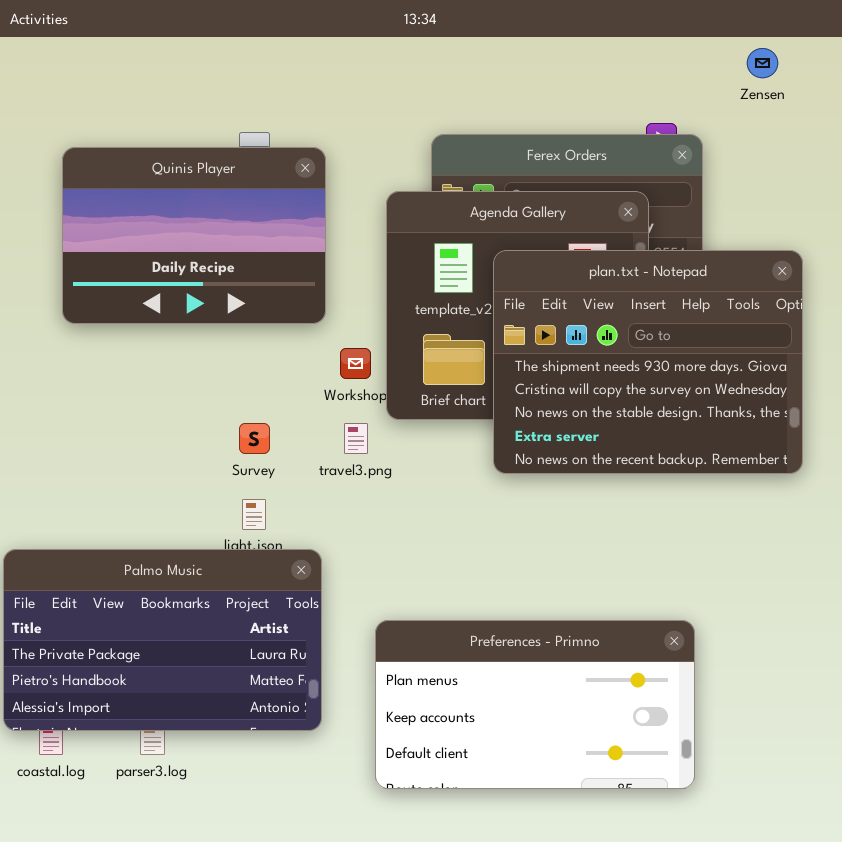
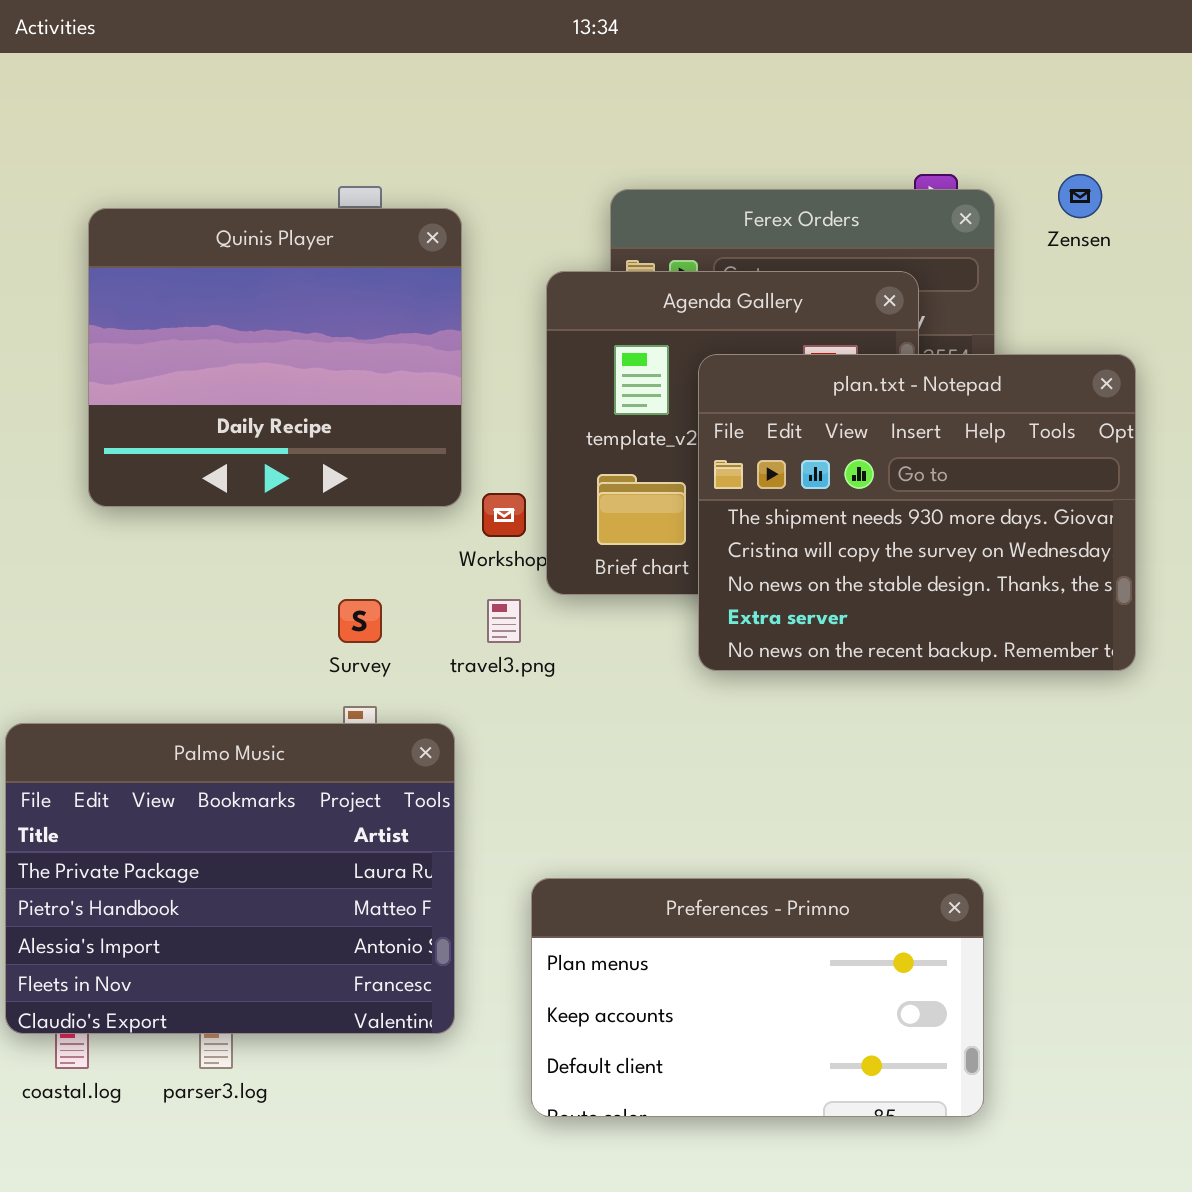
Zensen: [747,48,778,78] -> [1058,174,1102,218], moved
Quinis Player: [62,147,326,324] -> [88,208,462,507], resized
Palmo Music: [3,549,322,731] -> [5,723,455,1034], resized

